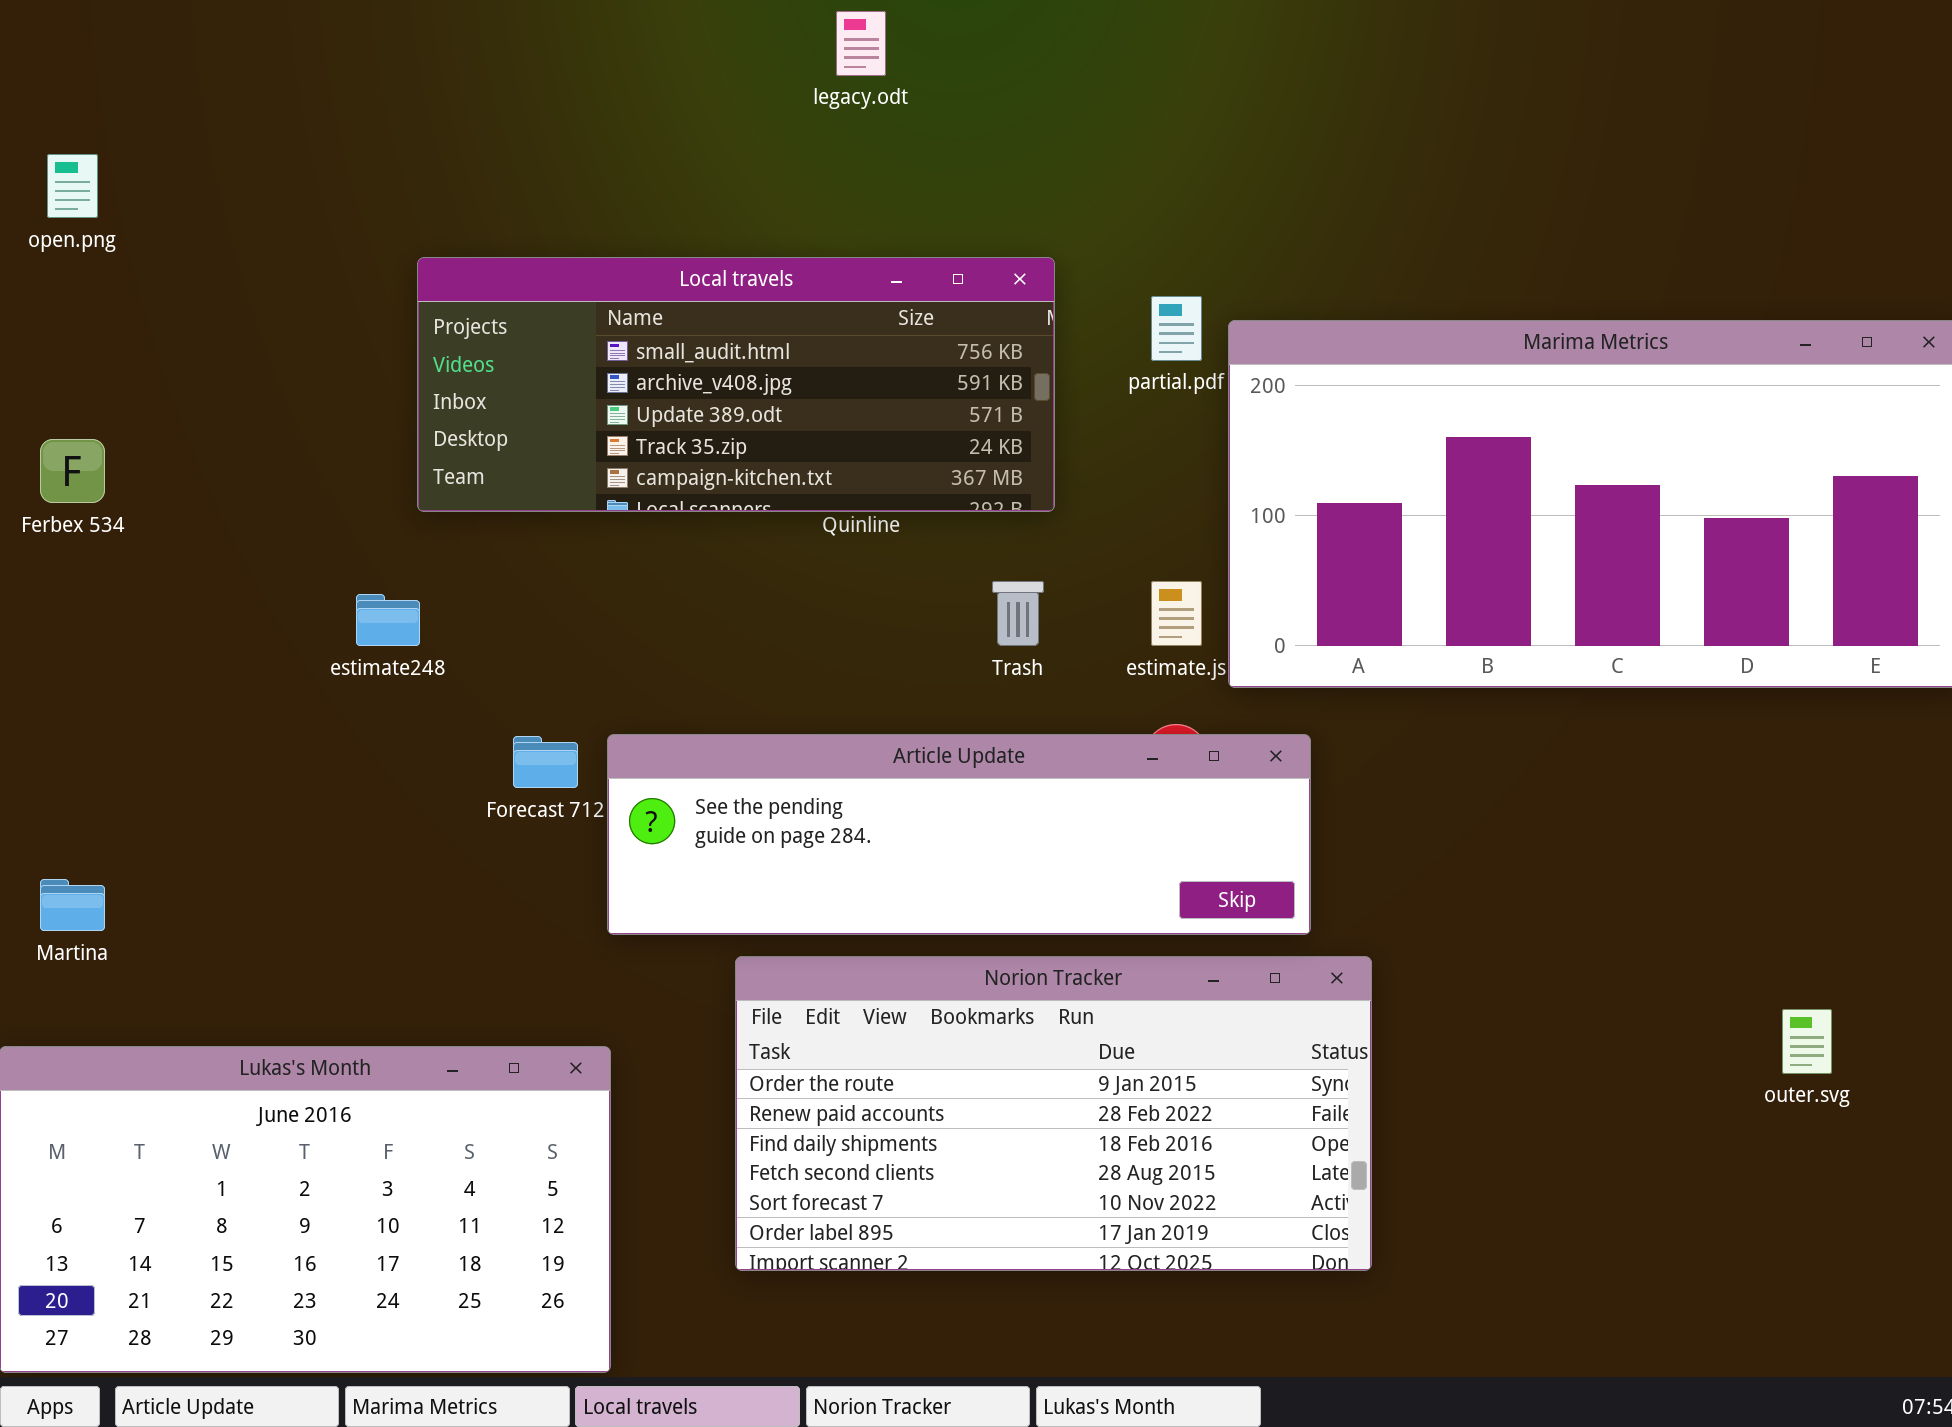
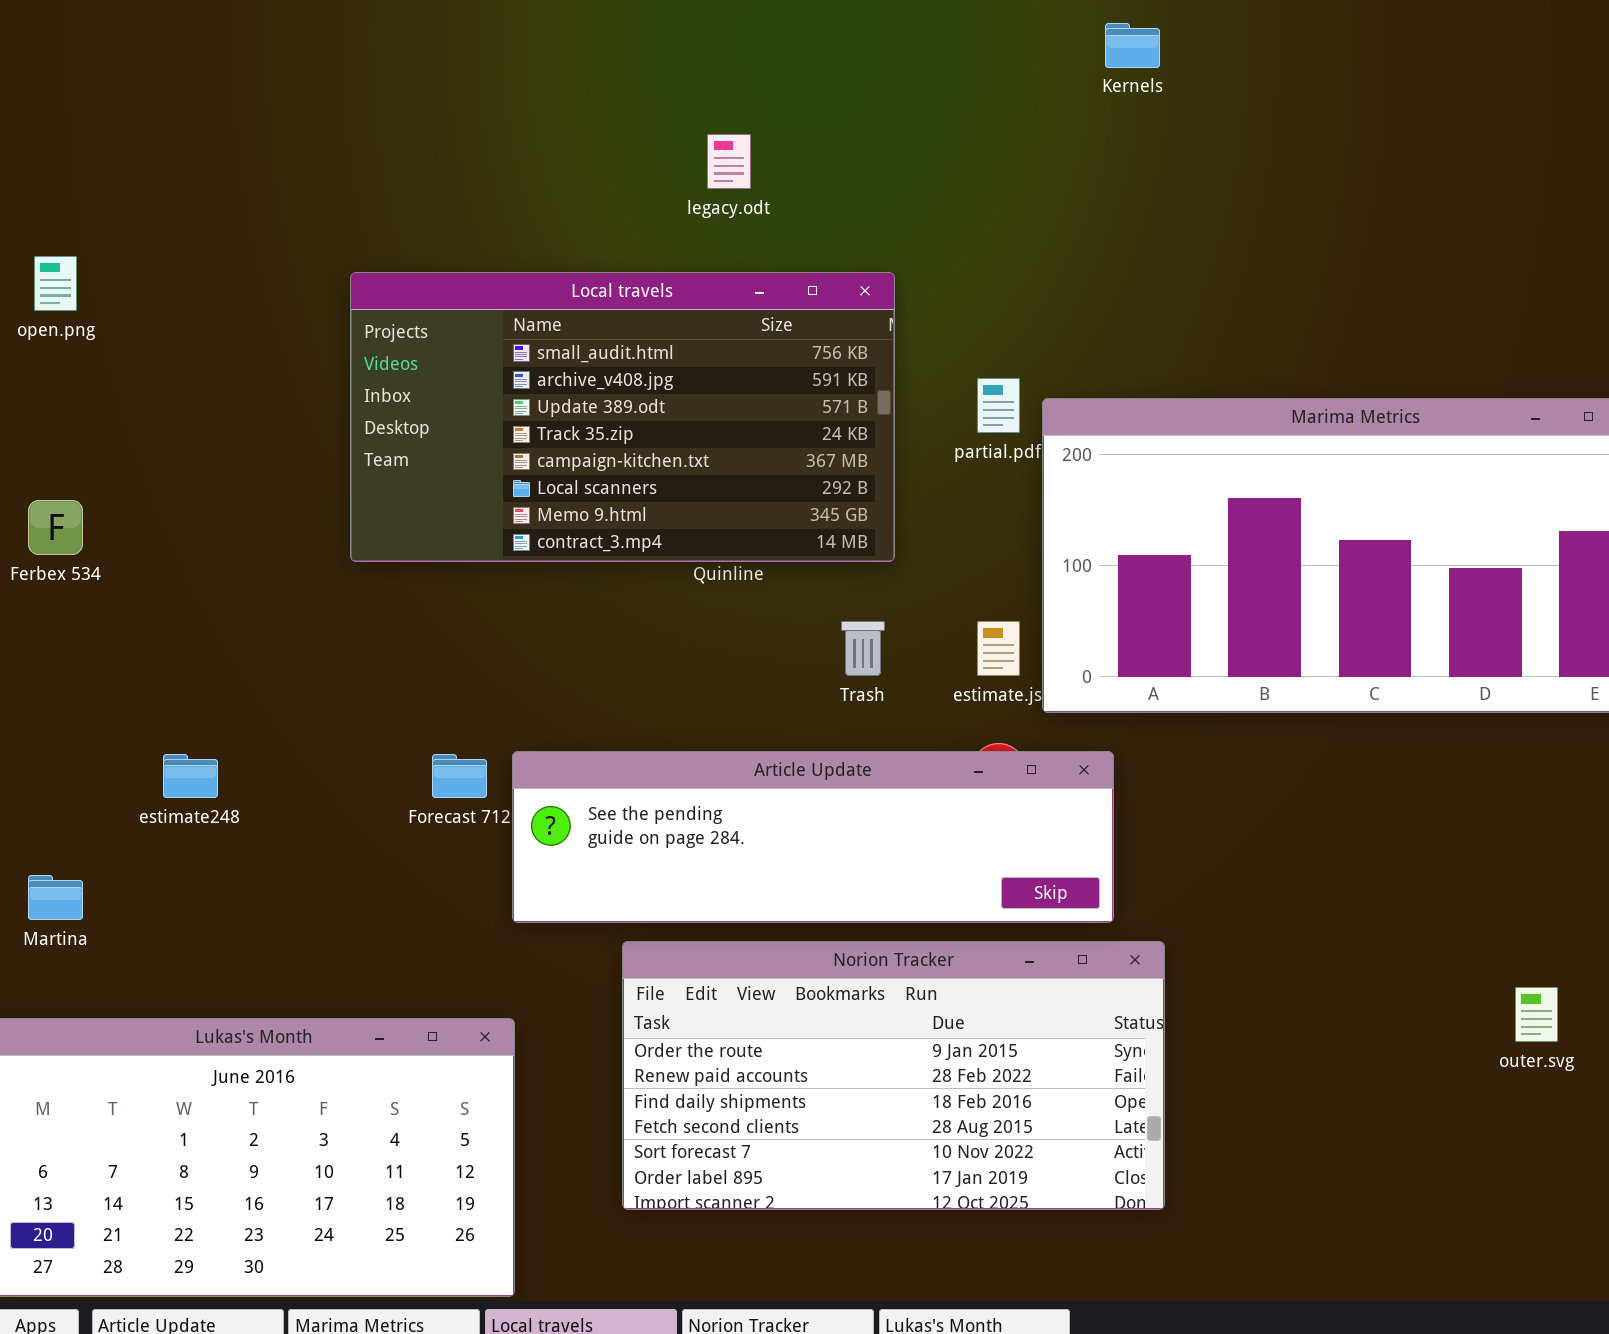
Local travels: [417,257,1055,512] -> [350,272,895,562], resized
estimate248: [356,594,420,646] -> [163,754,218,798], moved

